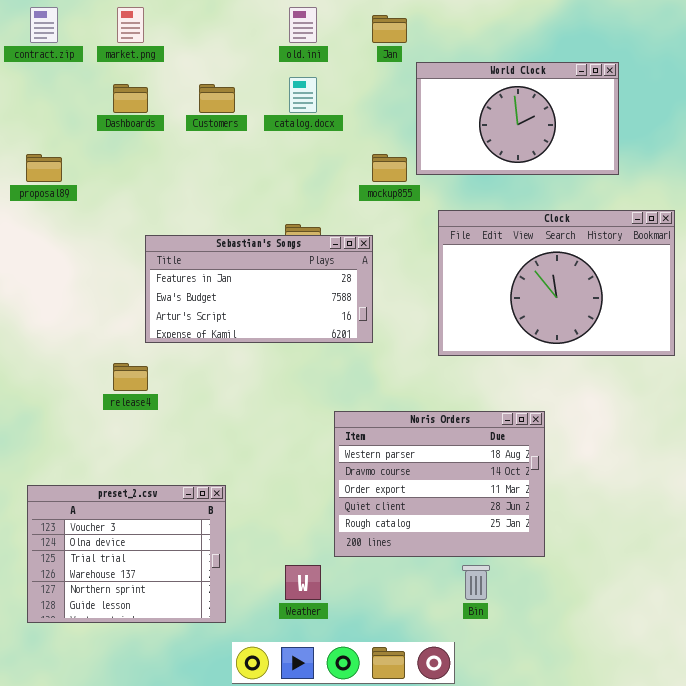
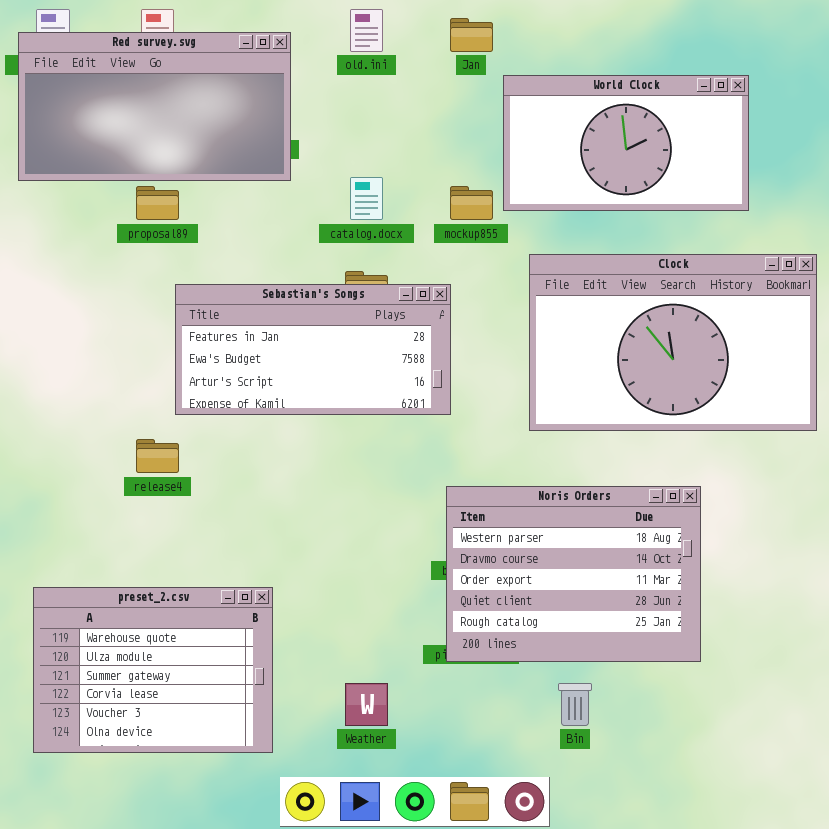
Red survey.svg: none -> [18,32,291,181], opened
catalog.docx: [289,77,317,113] -> [350,177,383,220], moved
proposal89: [26,154,62,182] -> [136,186,179,220], moved
Noris Orders: [334,411,545,557] -> [446,486,701,662], moved
preset_2.csv: [27,485,226,623] -> [33,587,273,753], scrolled up 4 rows

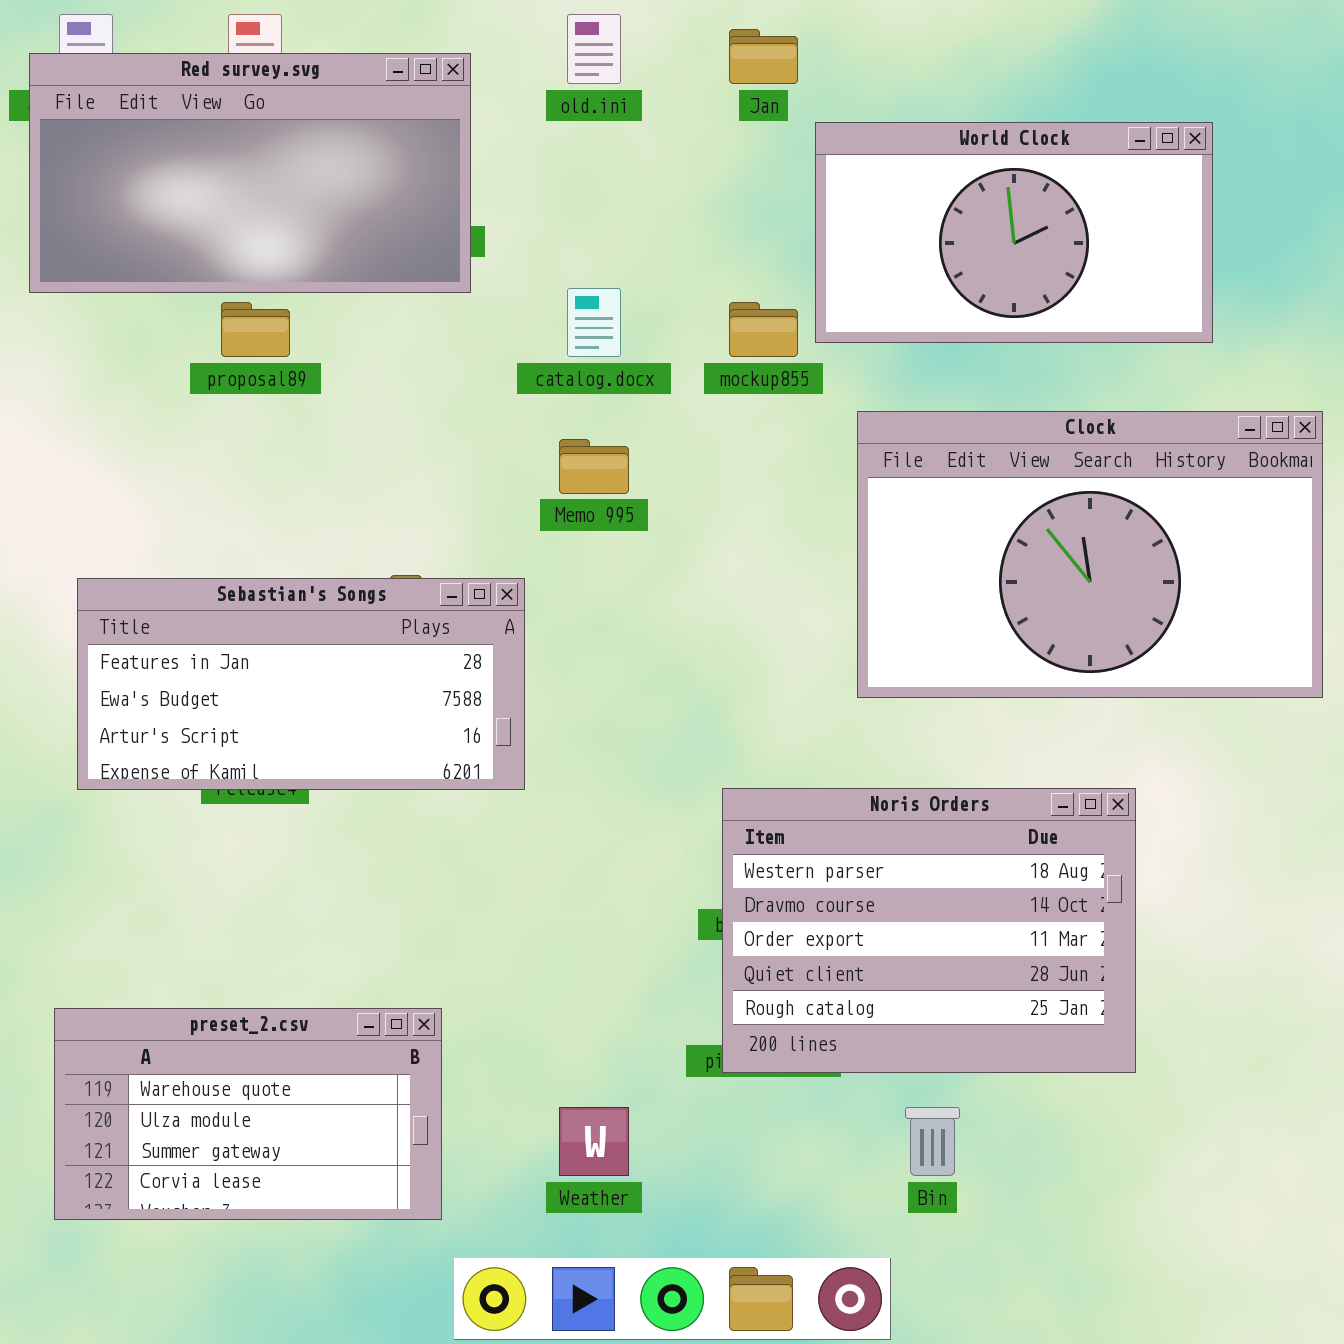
Sebastian's Songs: [175,284,451,415] -> [77,578,525,790], moved
preset_2.csv: [33,587,273,753] -> [54,1008,442,1220], resized

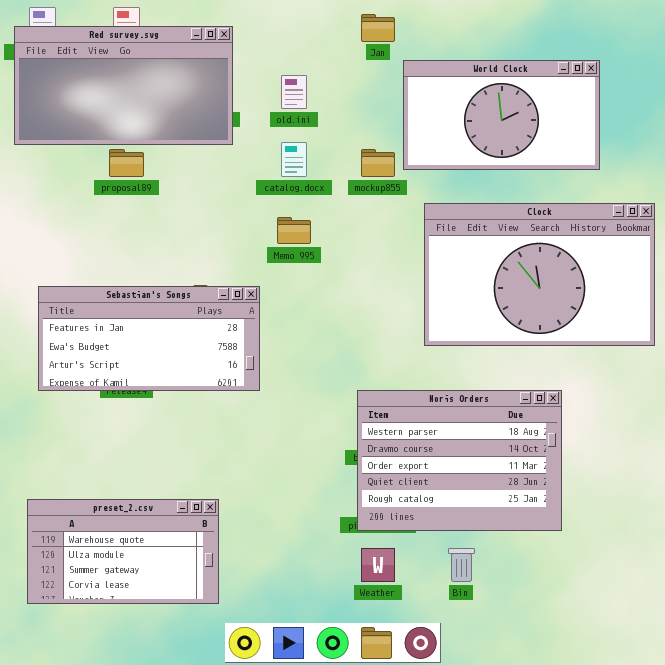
old.ini: [567,14,621,84] -> [281,75,307,109], moved
Weather: [559,1107,629,1176] -> [361,548,395,582], moved

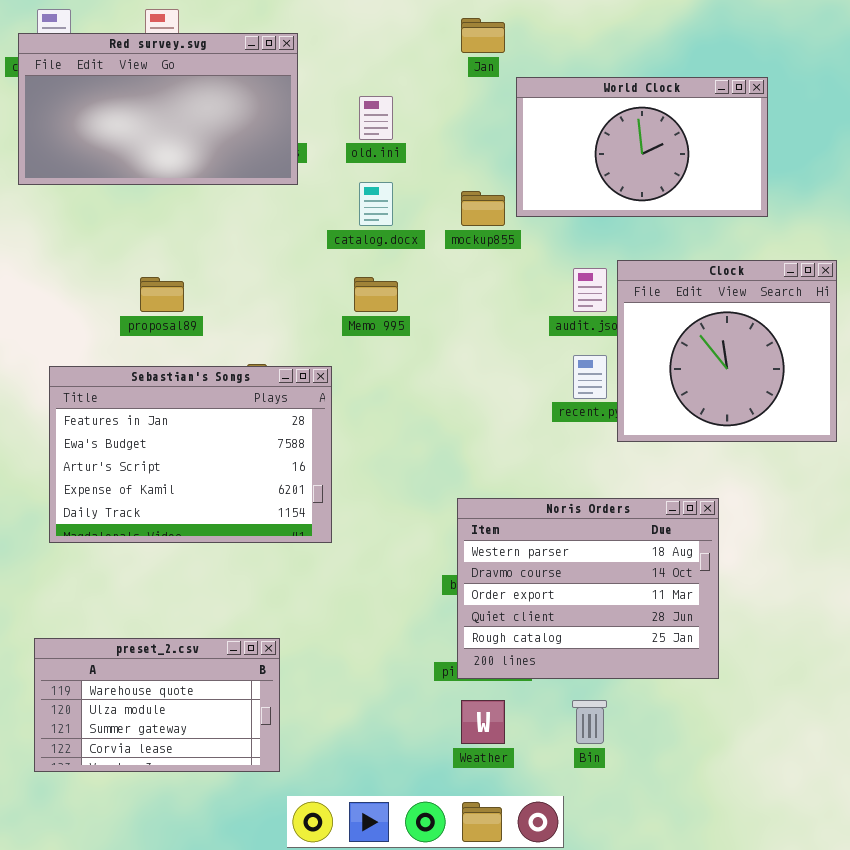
proposal89: [109,149,144,177] -> [140,277,184,312], moved
Clock: [424,203,655,346] -> [617,260,837,442], resized
Sebastian's Songs: [38,286,260,391] -> [49,366,332,543], resized

